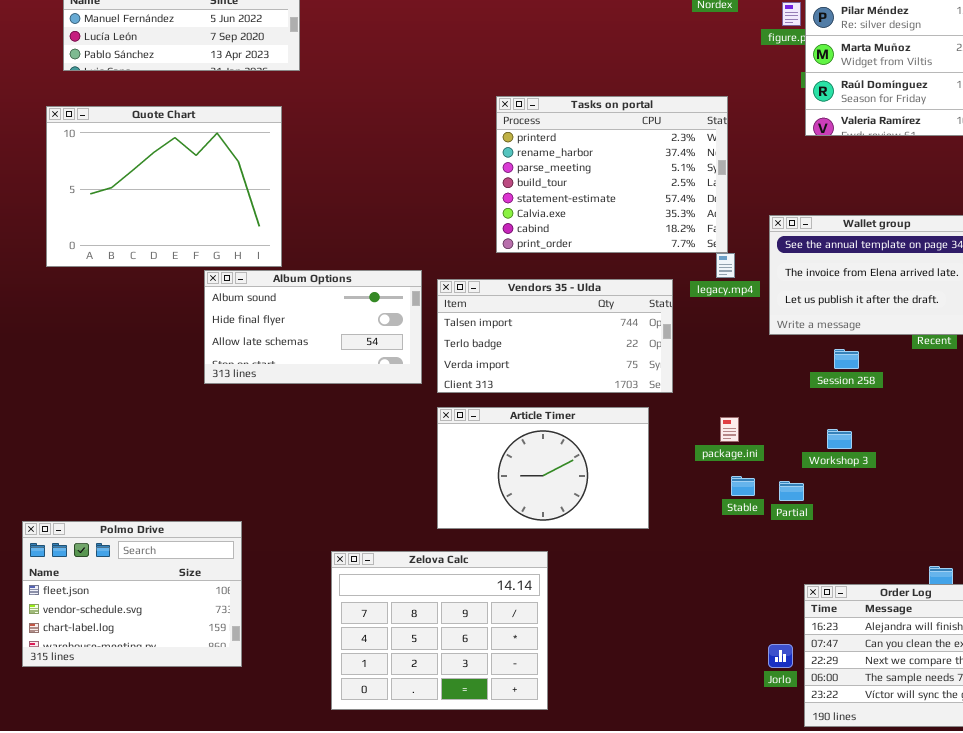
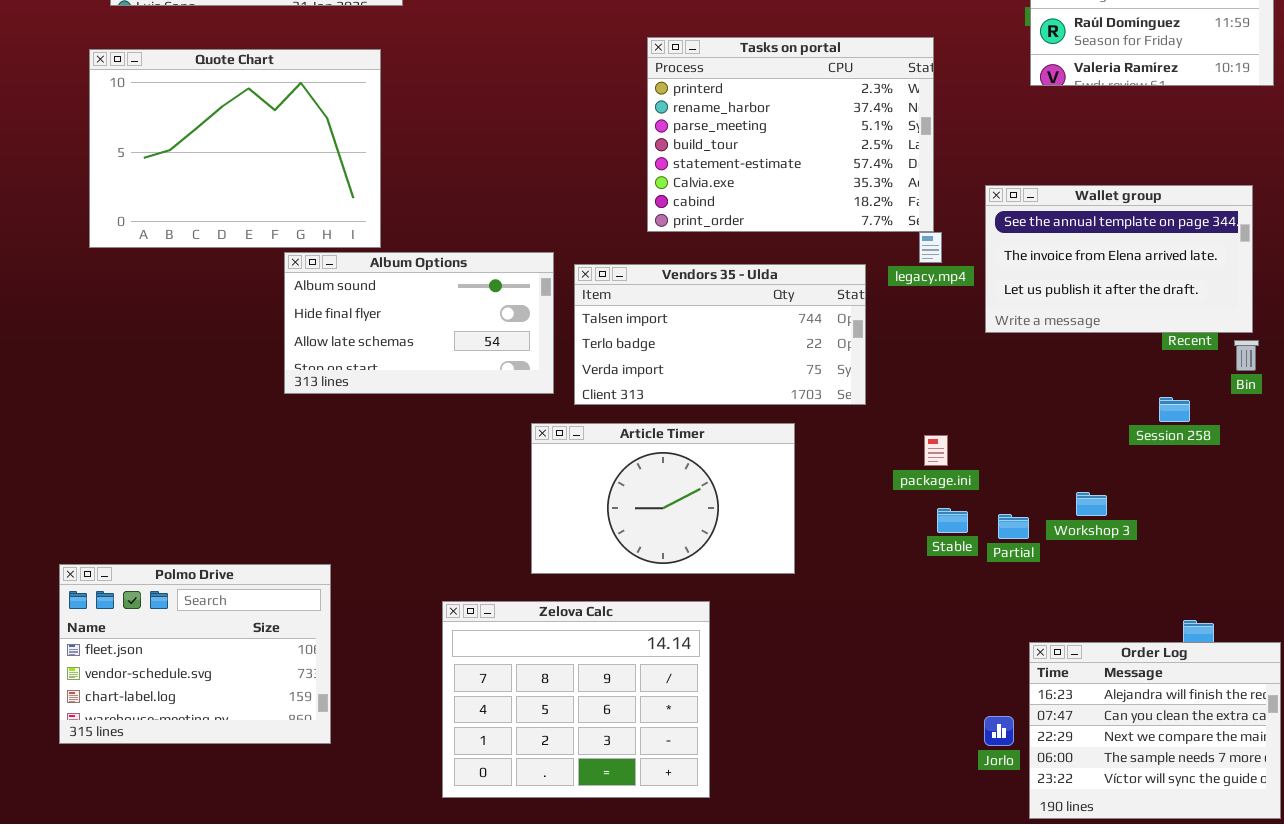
Session 258: [834,349,859,369] -> [1159,397,1190,422], moved
Article Timer: [437,407,649,529] -> [531,423,795,574], moved
Workshop 3: [827,429,852,449] -> [1076,492,1107,516], moved

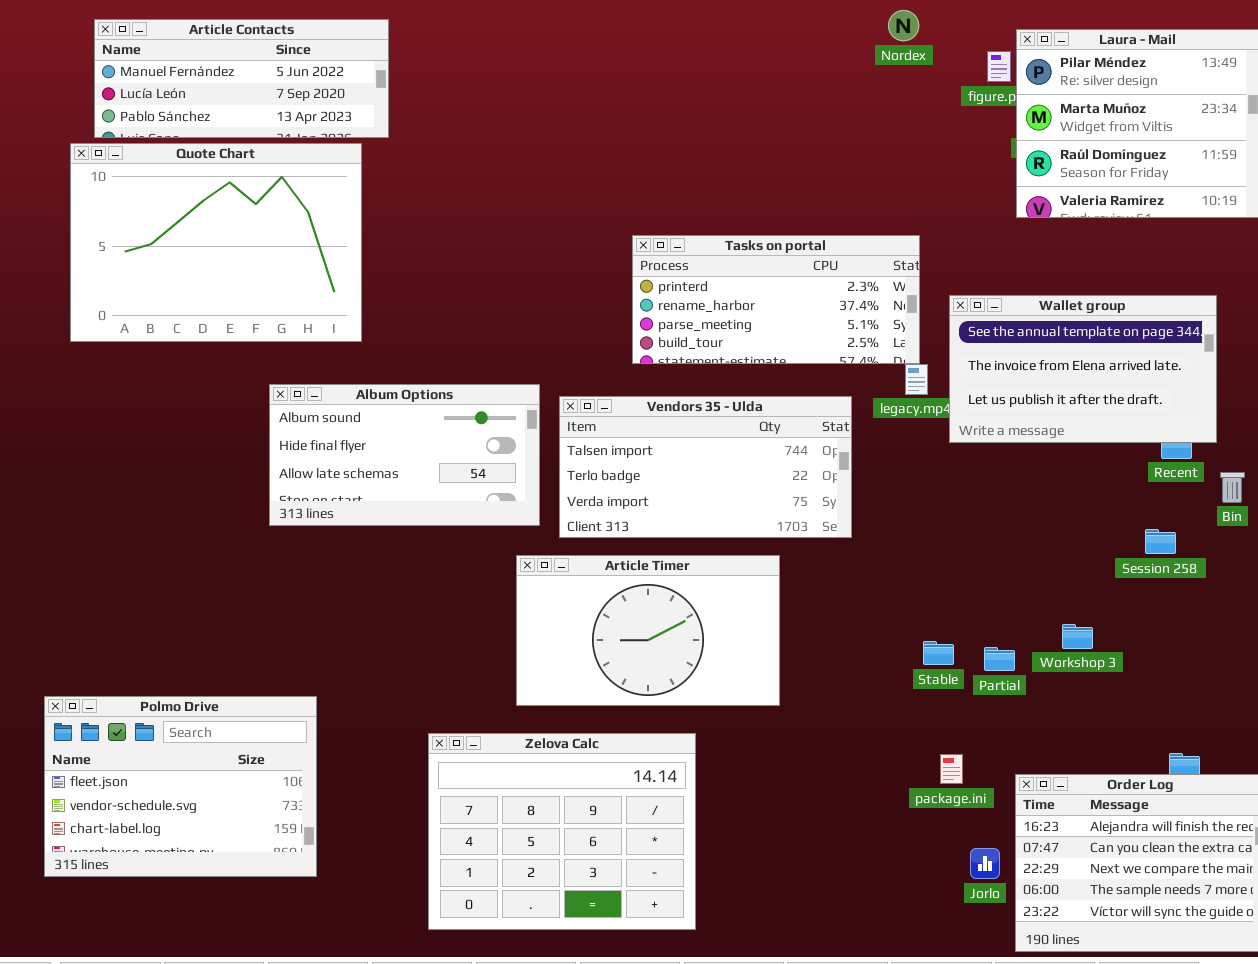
Tasks on portal: [647,37,934,232] -> [632,235,920,364], resized
Quote Chart: [89,49,381,248] -> [70,143,362,342], moved
Wallet group: [985,185,1253,333] -> [949,295,1217,443], moved
package.ini: [924,435,948,466] -> [940,754,963,784], moved

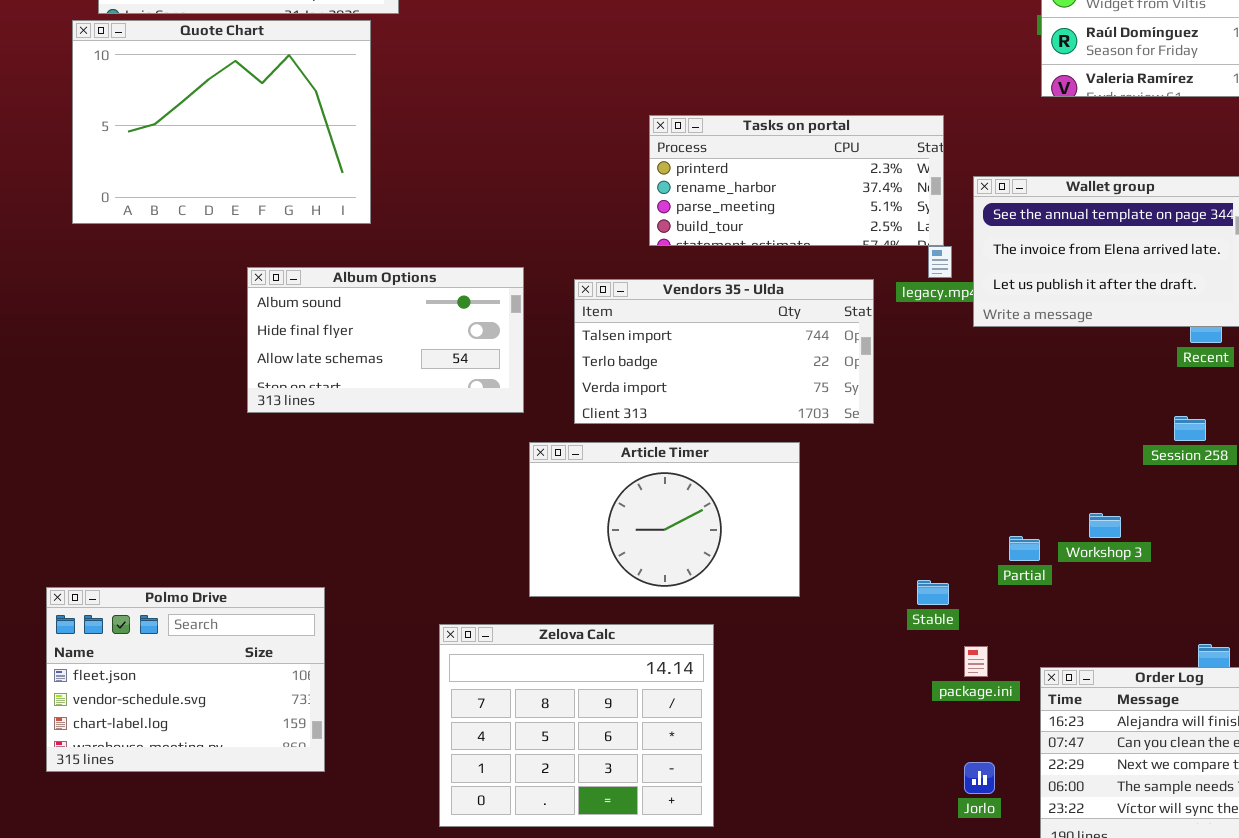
Album Options: [269,384,540,526] -> [247,267,524,413], moved
Stable: [923,641,954,665] -> [917,580,949,605], moved
Jorlo: [970,848,1000,879] -> [964,762,995,794], moved

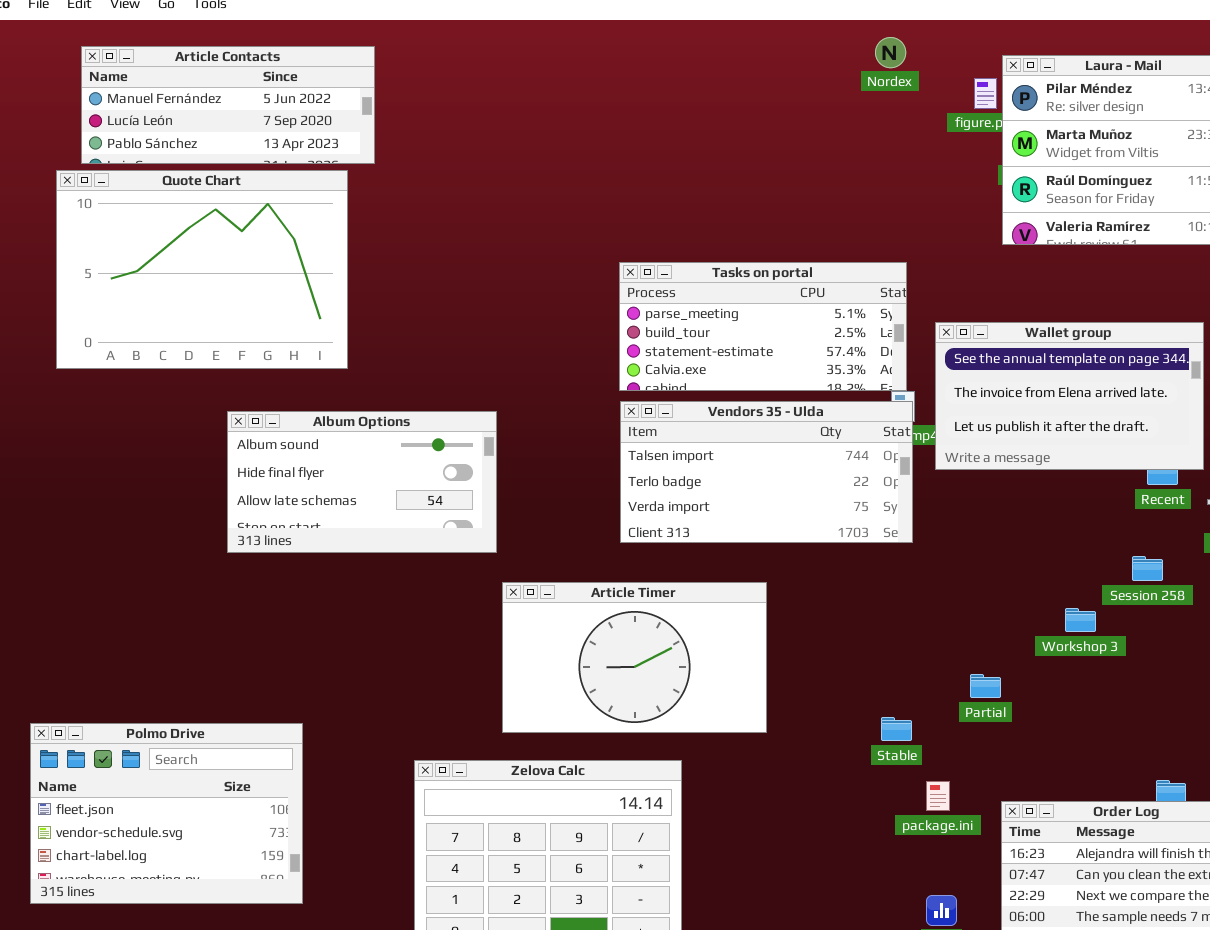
Tasks on portal: [649,115,944,246] -> [619,262,907,391], scrolled down 2 rows
Vendors 35 - Ulda: [574,279,874,424] -> [620,401,913,543], moved
Workshop 3: [1089,513,1121,538] -> [1065,608,1096,632], moved

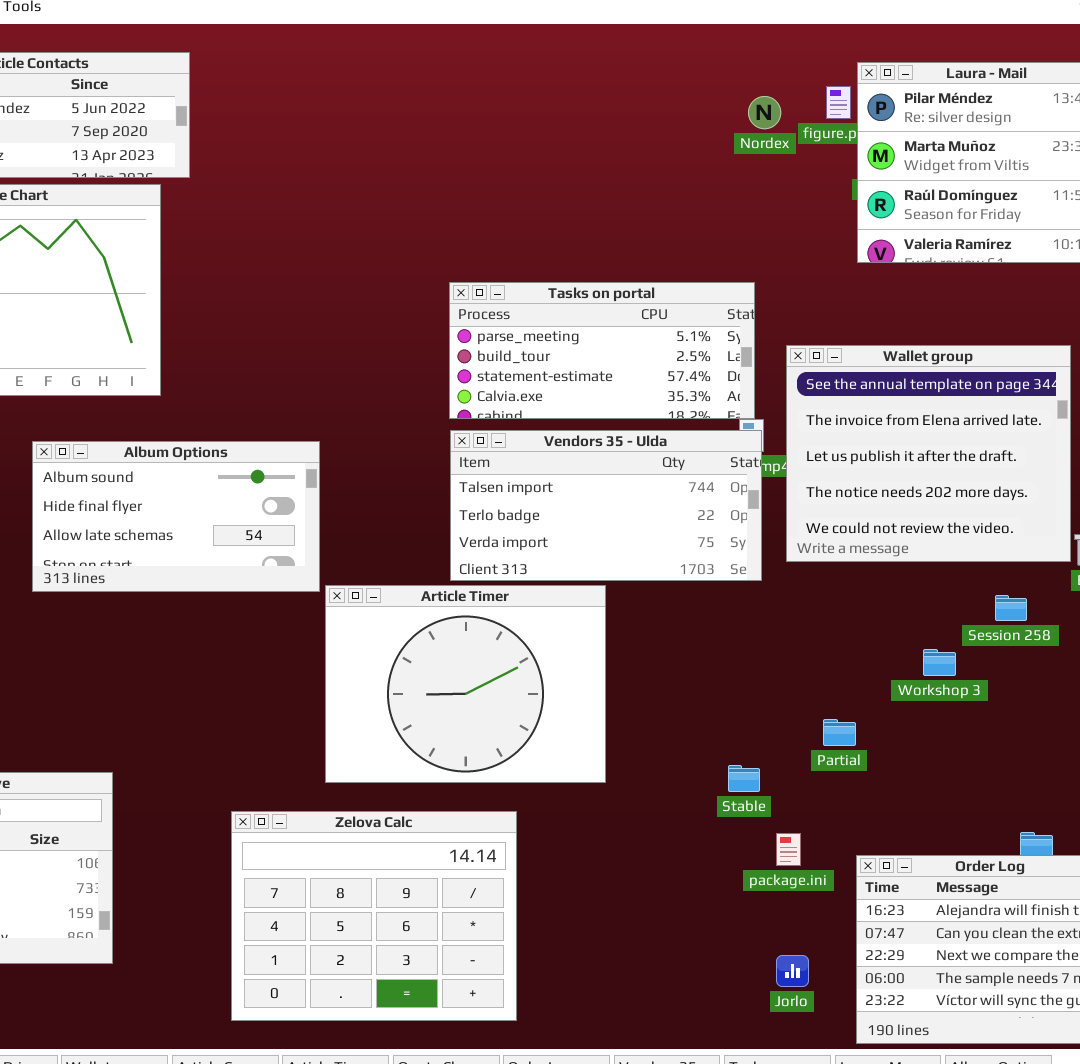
Nordex: [875,37,906,68] -> [748,96,781,129], moved
Wallet group: [935,322,1204,470] -> [786,345,1071,562], resized
Article Timer: [502,582,767,733] -> [325,585,606,783], resized

